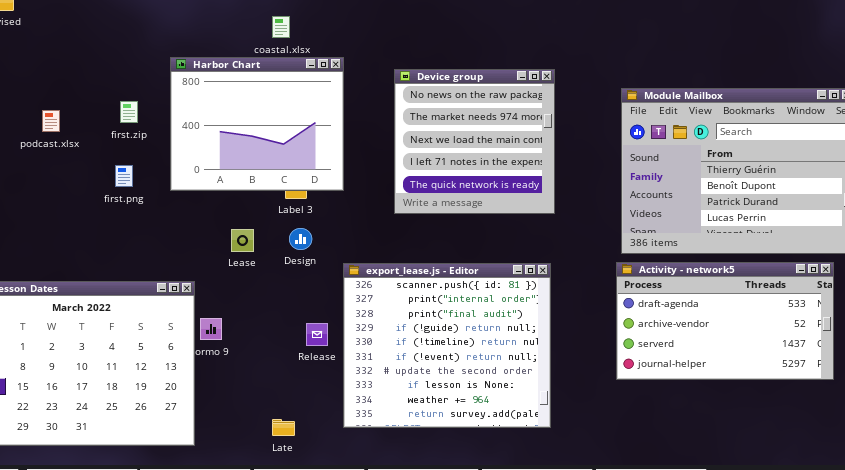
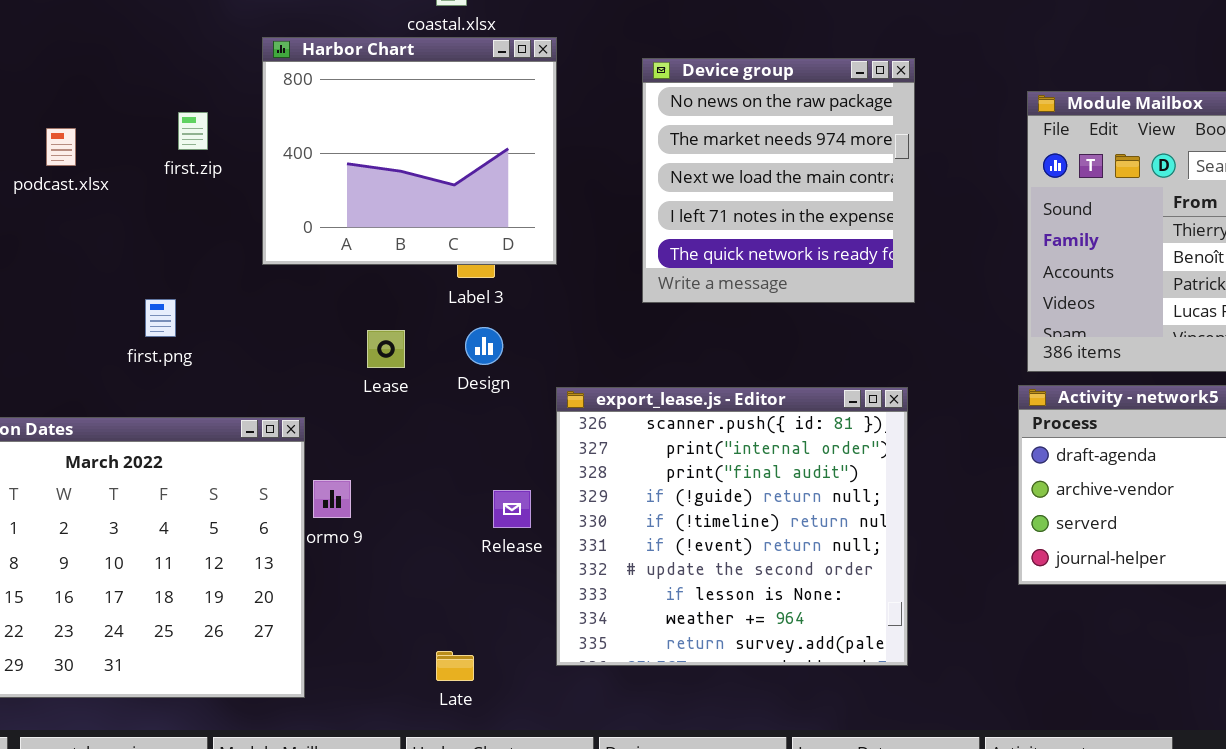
first.png: [115,165,133,187] -> [145,299,176,337], moved

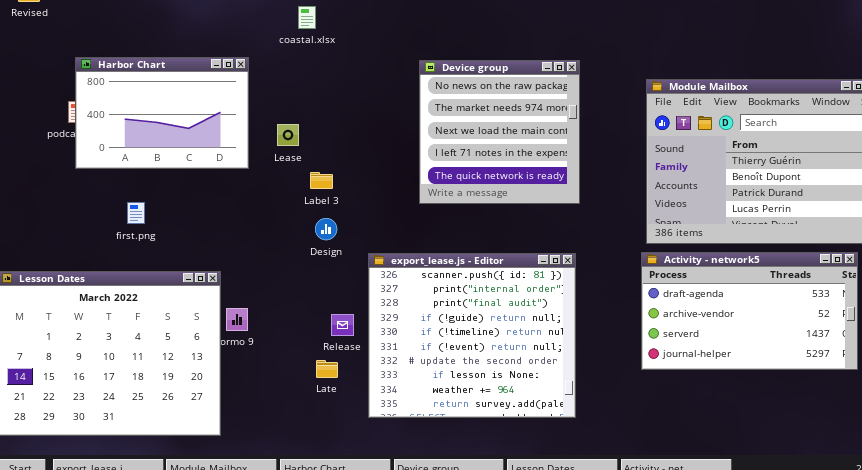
Harbor Chart: [262,37,557,265] -> [75,57,249,169], moved, resized
Lease: [367,330,405,368] -> [277,124,299,146], moved
Late: [436,651,474,681] -> [316,360,338,378], moved

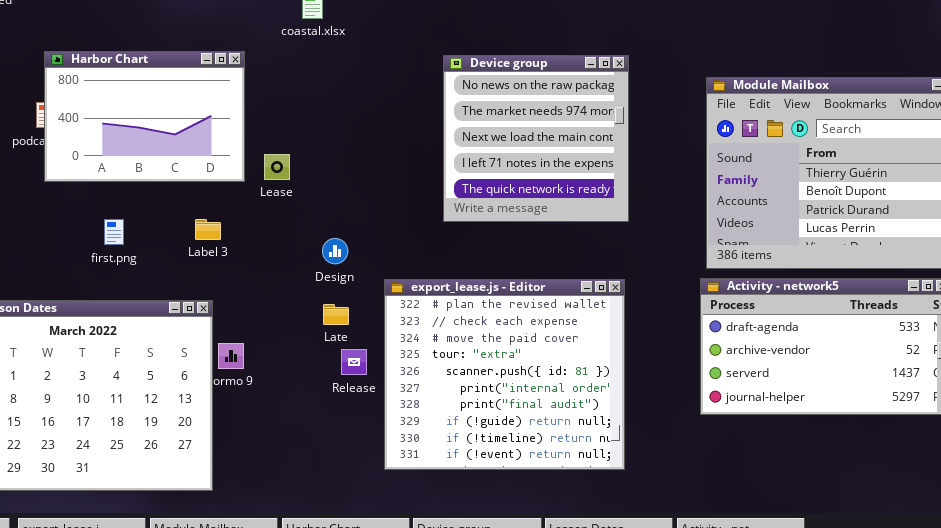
Lease: [277,124,299,146] -> [264,154,290,180], moved
Label 3: [310,172,333,189] -> [195,219,221,240], moved
export_lease.js - Editor: [368,253,576,418] -> [384,279,625,470], scrolled up 4 rows
Late: [316,360,338,378] -> [323,304,349,325], moved

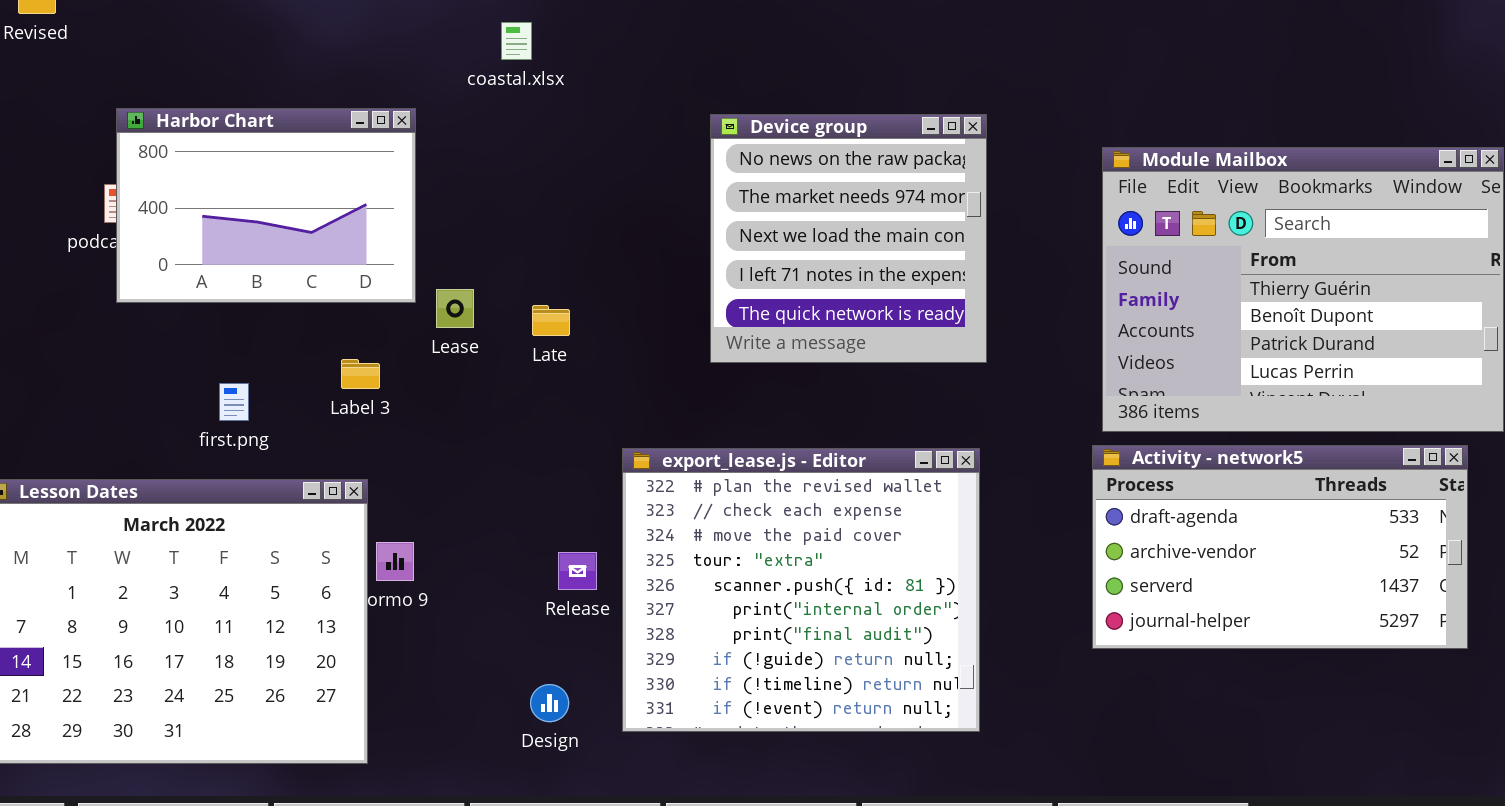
Lease: [264,154,290,180] -> [436,289,474,328], moved
first.png: [104,219,124,245] -> [219,383,249,421], moved
Design: [322,238,348,264] -> [530,684,569,722], moved
Late: [323,304,349,325] -> [532,305,570,336], moved

